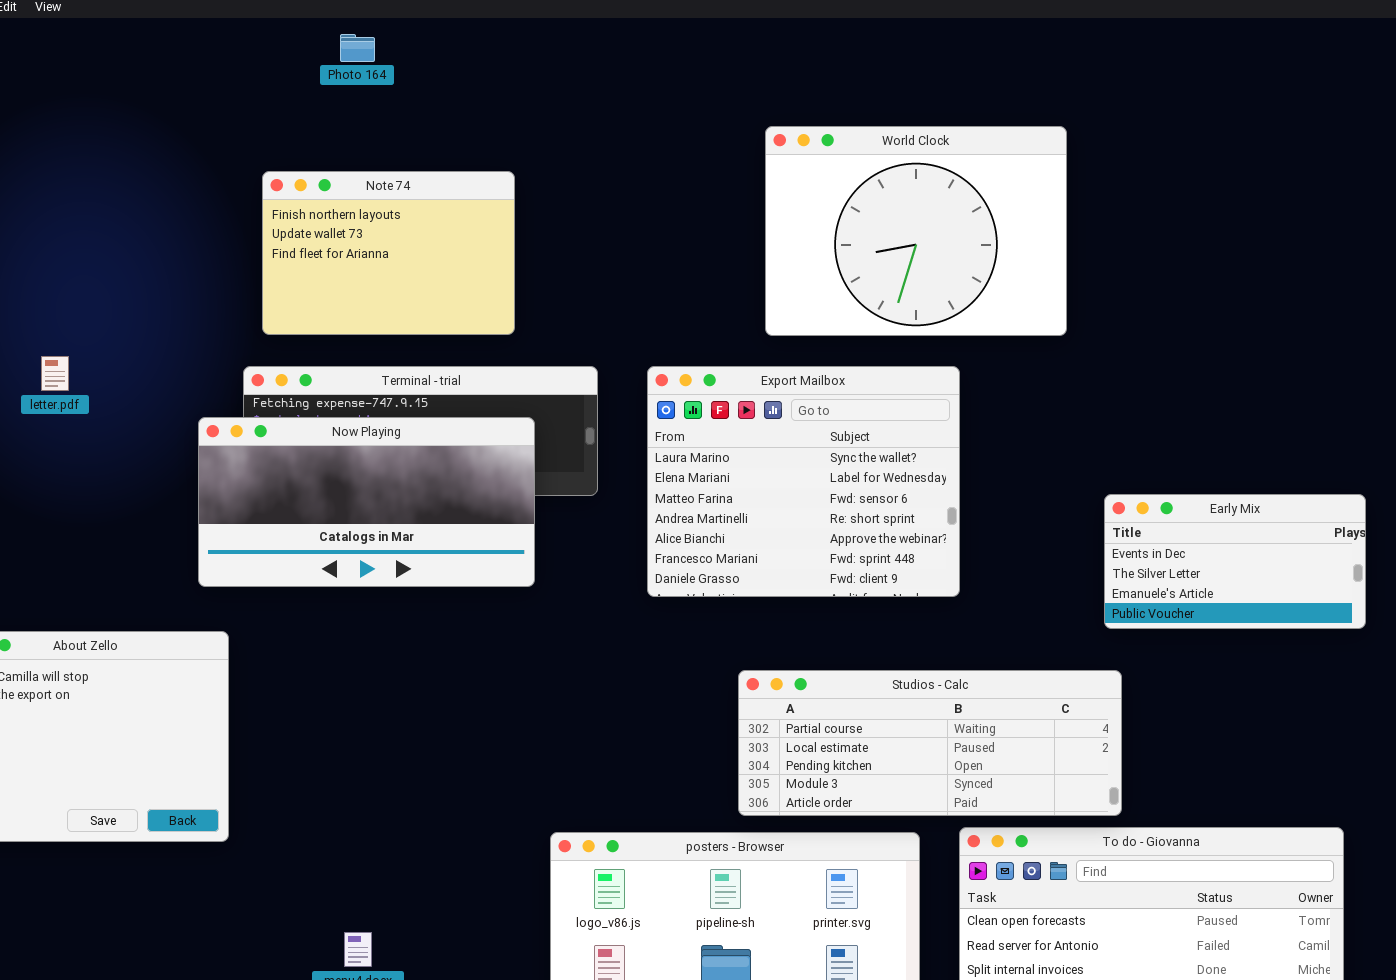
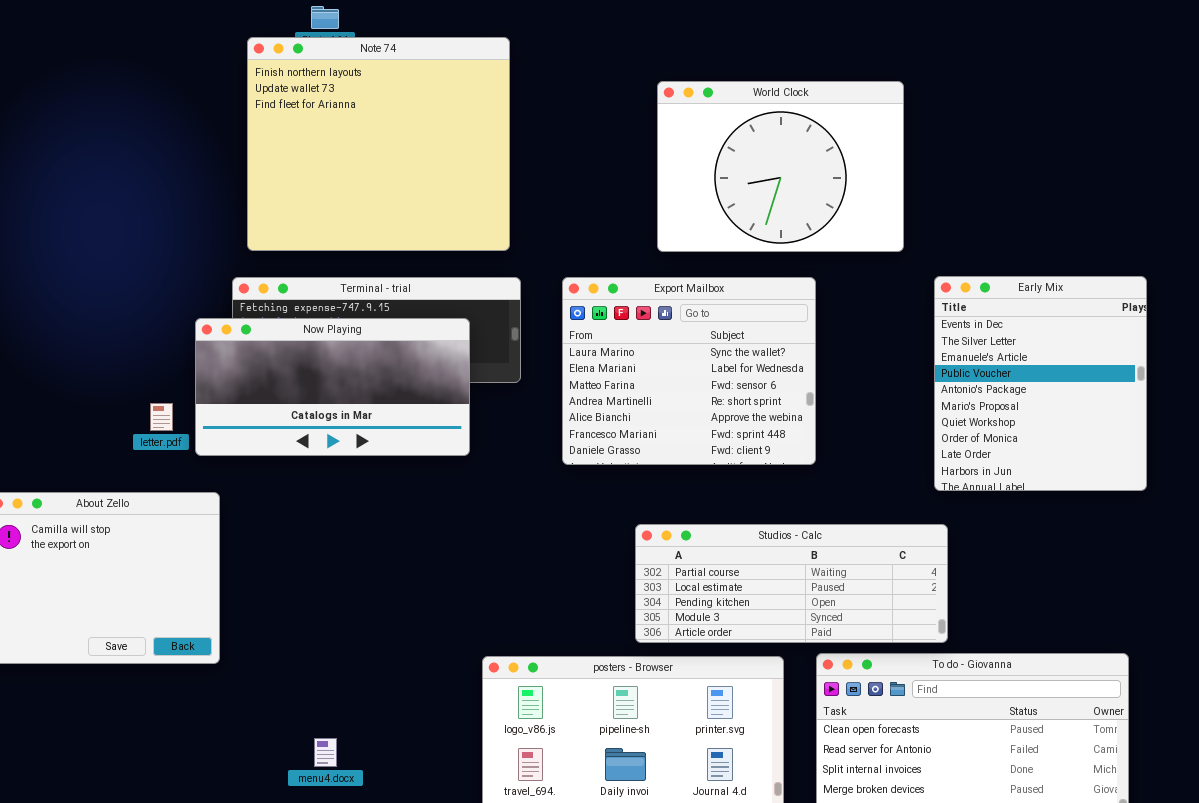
Note 74: [262,171,515,335] -> [247,37,510,251], resized
letter.pdf: [41,356,69,391] -> [150,403,173,431], moved
Early Mix: [1104,494,1366,629] -> [934,276,1147,491], resized

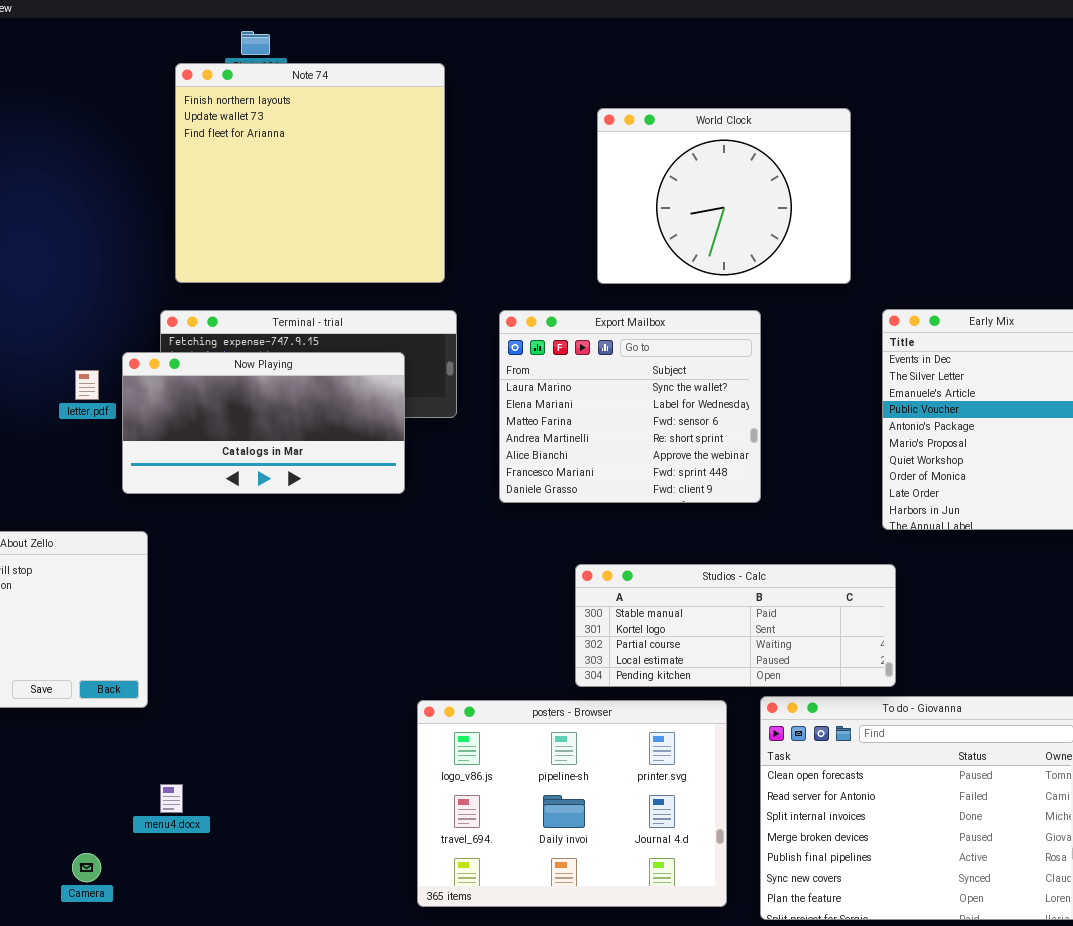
letter.pdf: [150,403,173,431] -> [75,370,99,400], moved
Studios - Calc: [635,524,948,643] -> [575,564,896,687], scrolled up 2 rows
menu4.docx: [314,738,337,767] -> [160,784,183,813], moved

